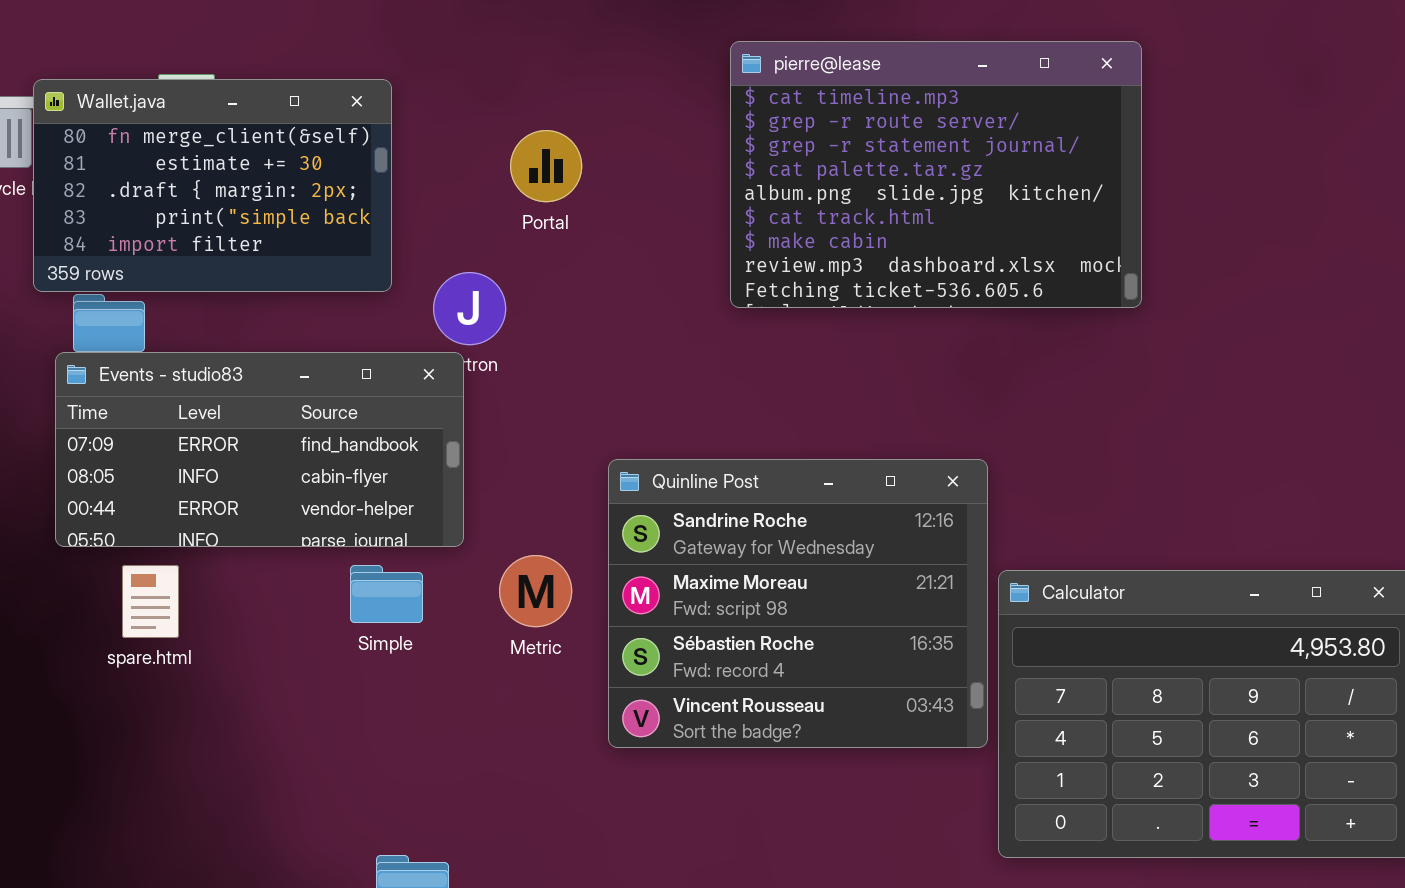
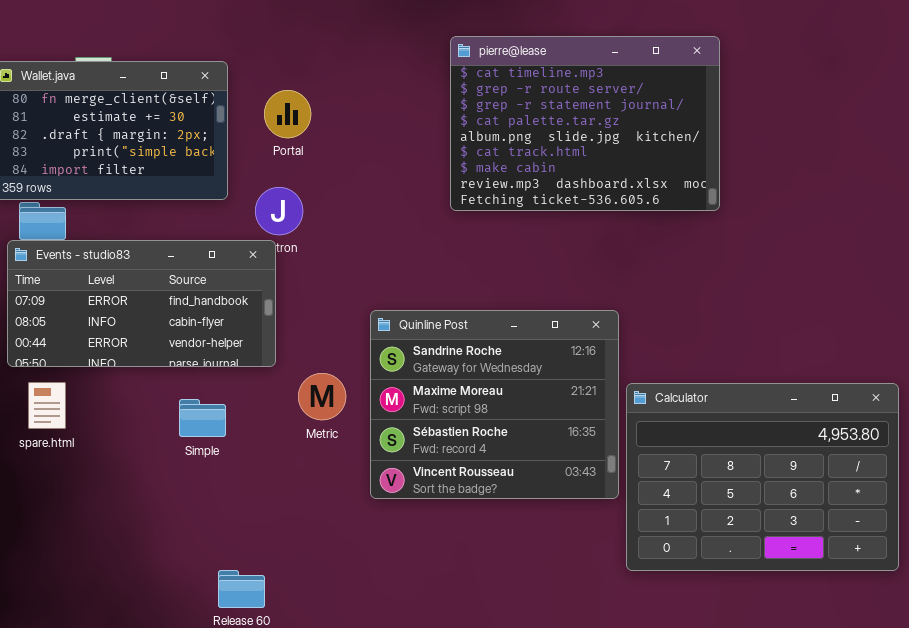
Portal: [510,130,582,202] -> [264,90,311,138], moved
spare.html: [122,565,179,638] -> [28,382,66,429], moved
Simple: [350,565,423,623] -> [179,399,226,437], moved

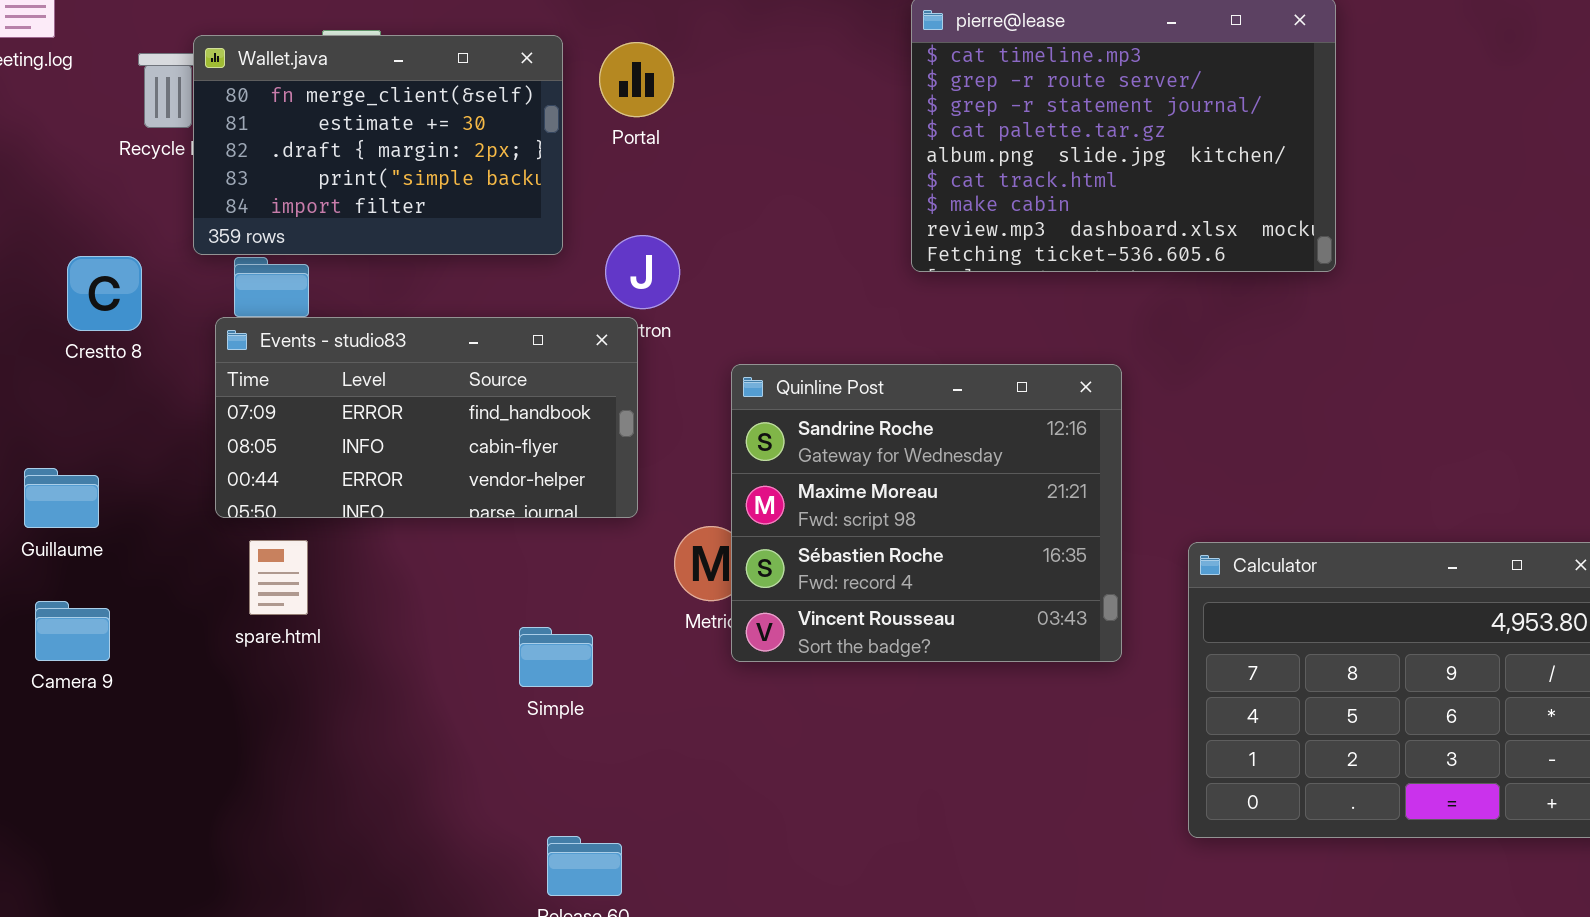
Portal: [264,90,311,138] -> [599,42,674,117], moved
Quinline Post: [370,310,619,499] -> [731,364,1122,662], moved
Simple: [179,399,226,437] -> [519,627,593,687], moved

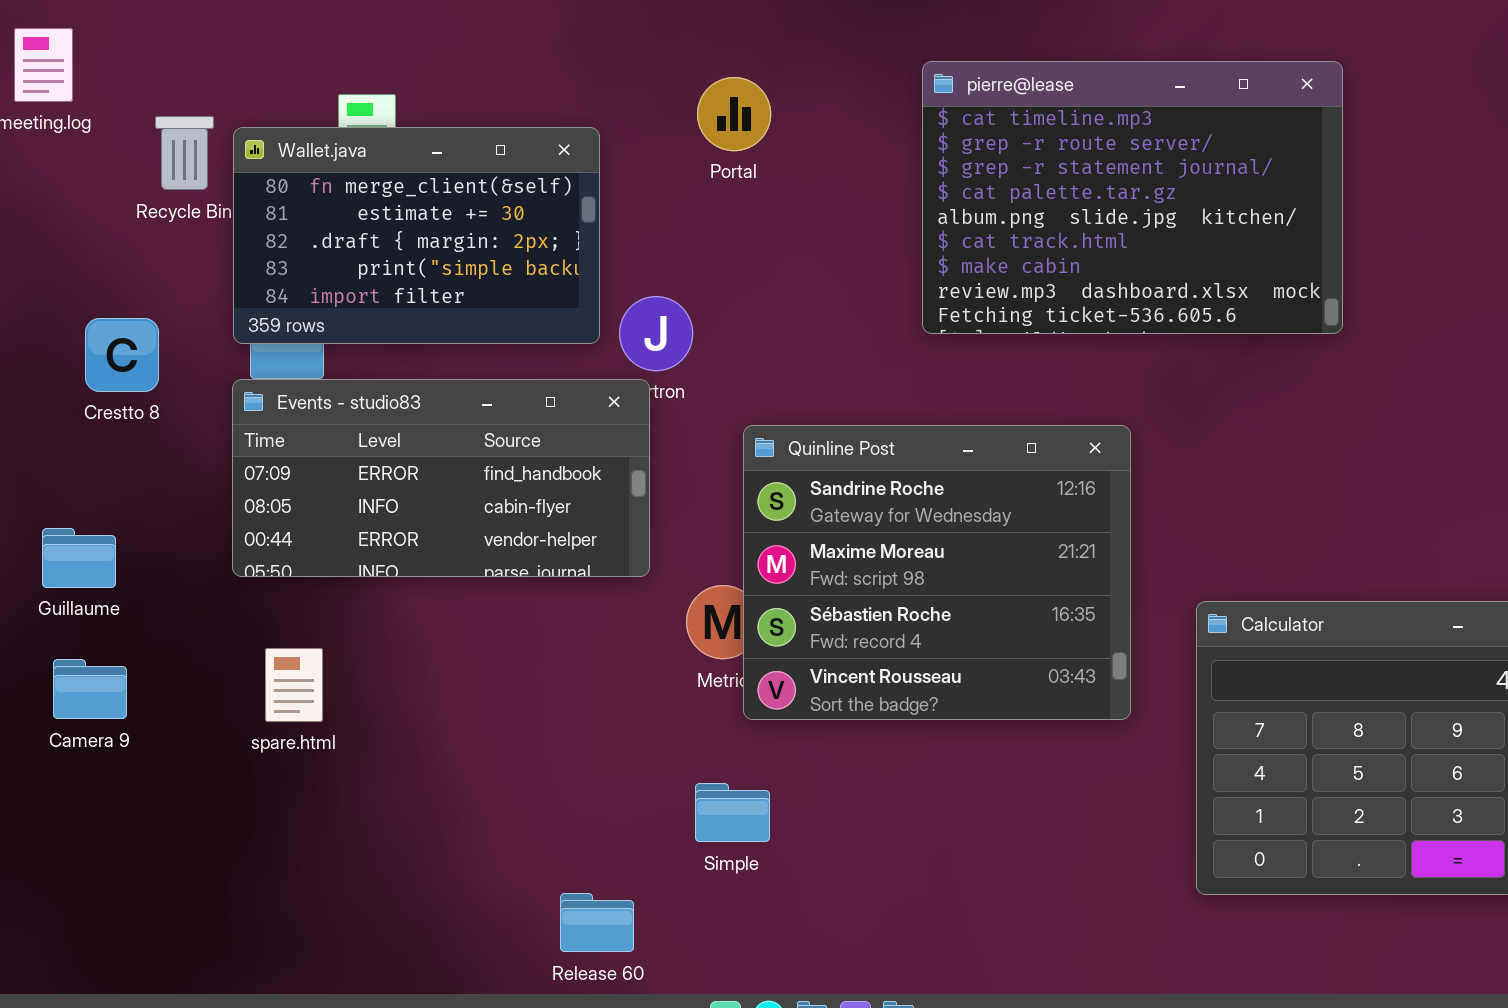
Wallet.java: [193,35,563,255] -> [233,127,600,344], moved
Portal: [599,42,674,117] -> [697,77,771,151], moved
spare.html: [249,540,308,615] -> [265,648,323,722], moved
Simple: [519,627,593,687] -> [695,783,770,842], moved

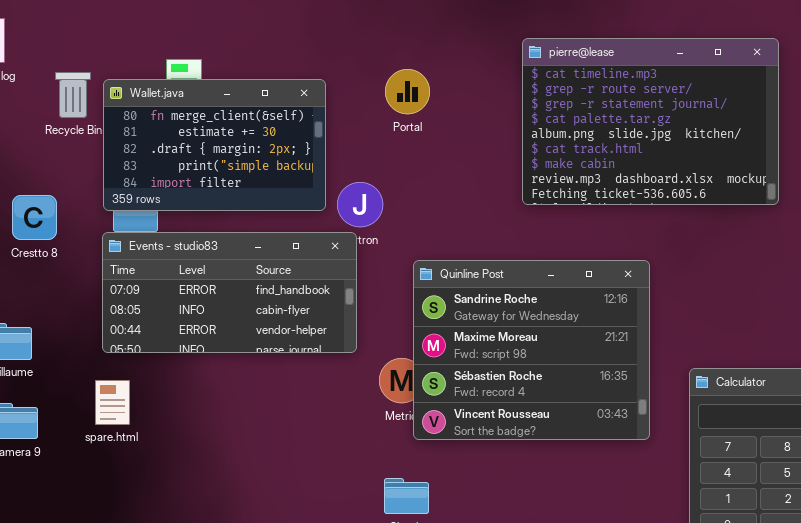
Portal: [697,77,771,151] -> [385,69,430,114], moved
spare.html: [265,648,323,722] -> [95,380,130,425], moved

